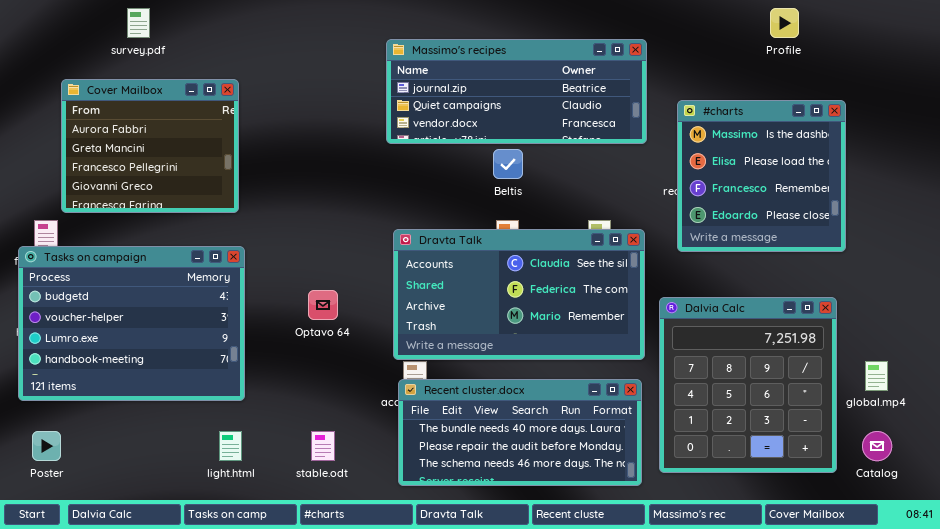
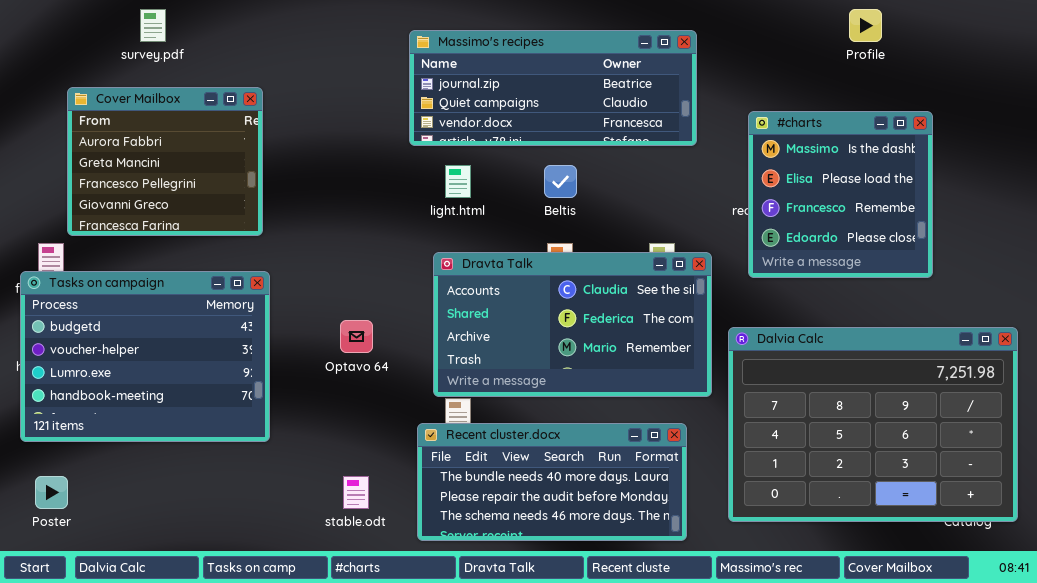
Massimo's recipes: [386,39,647,144] -> [409,30,697,146], moved
Dalvia Calc: [659,297,837,473] -> [728,327,1018,522], resized
Recent cluster.docx: [398,379,642,486] -> [417,423,687,541], moved
light.html: [219,431,242,461] -> [445,165,471,198], moved

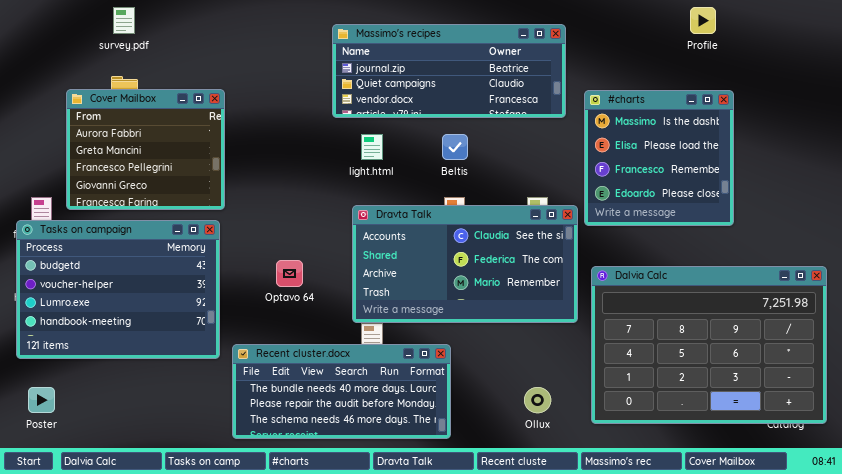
Cover Mailbox: [67,87,263,236] -> [66,89,225,210], moved
#charts: [748,111,933,278] -> [584,90,734,226], moved
Recent cluster.docx: [417,423,687,541] -> [232,344,451,439], moved

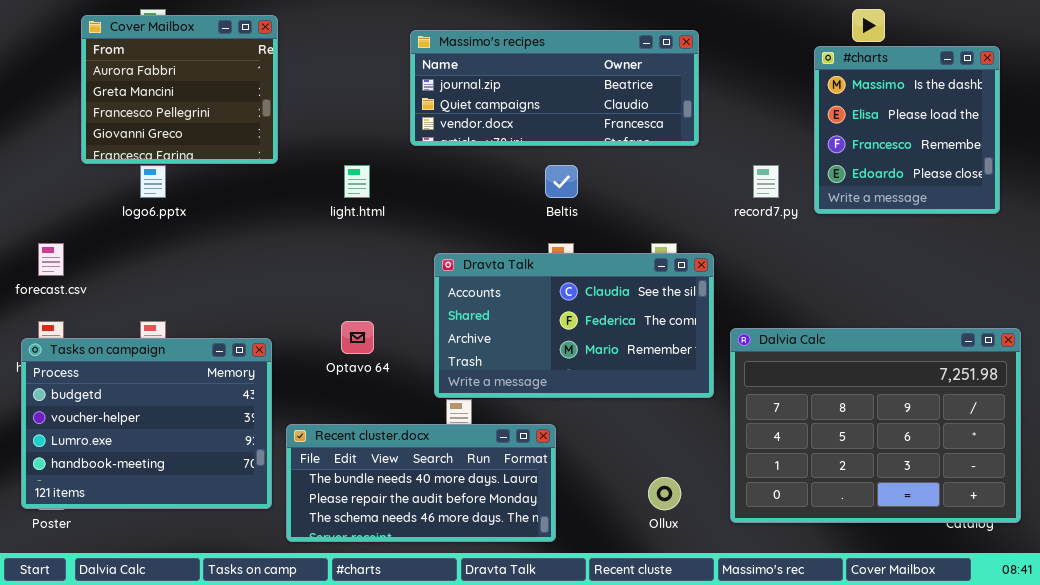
Cover Mailbox: [66,89,225,210] -> [81,15,278,164], moved
#charts: [584,90,734,226] -> [814,46,1000,214], moved
light.html: [361,134,383,160] -> [344,165,370,198], moved
Tasks on campaign: [16,220,220,359] -> [21,338,272,509], moved

